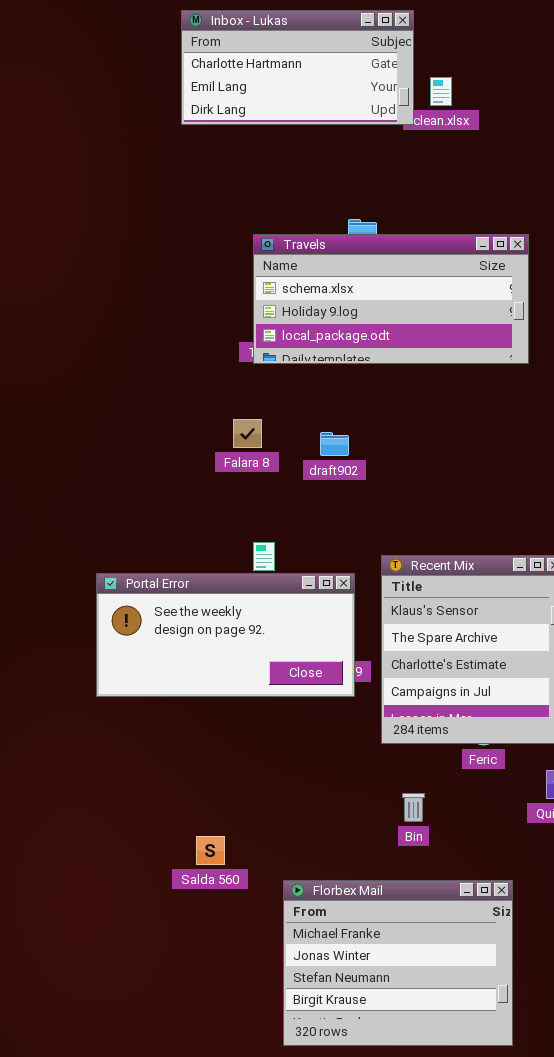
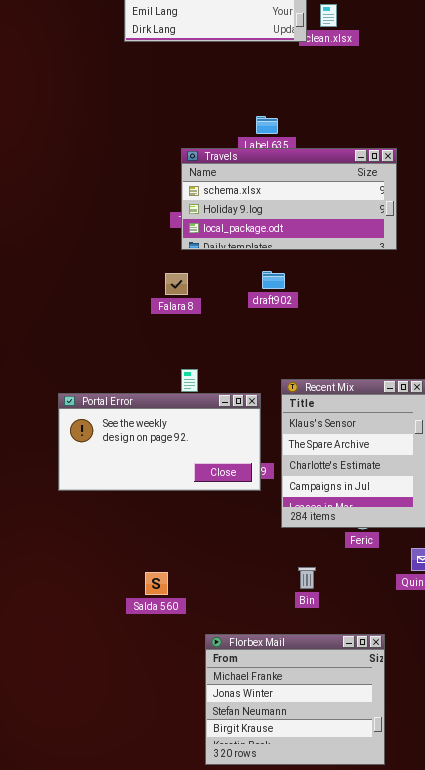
Travels: [253,234,529,364] -> [181,148,397,250], moved
draft902: [320,432,349,456] -> [262,271,285,289], moved
Salda 560: [196,836,225,865] -> [145,572,168,595], moved

